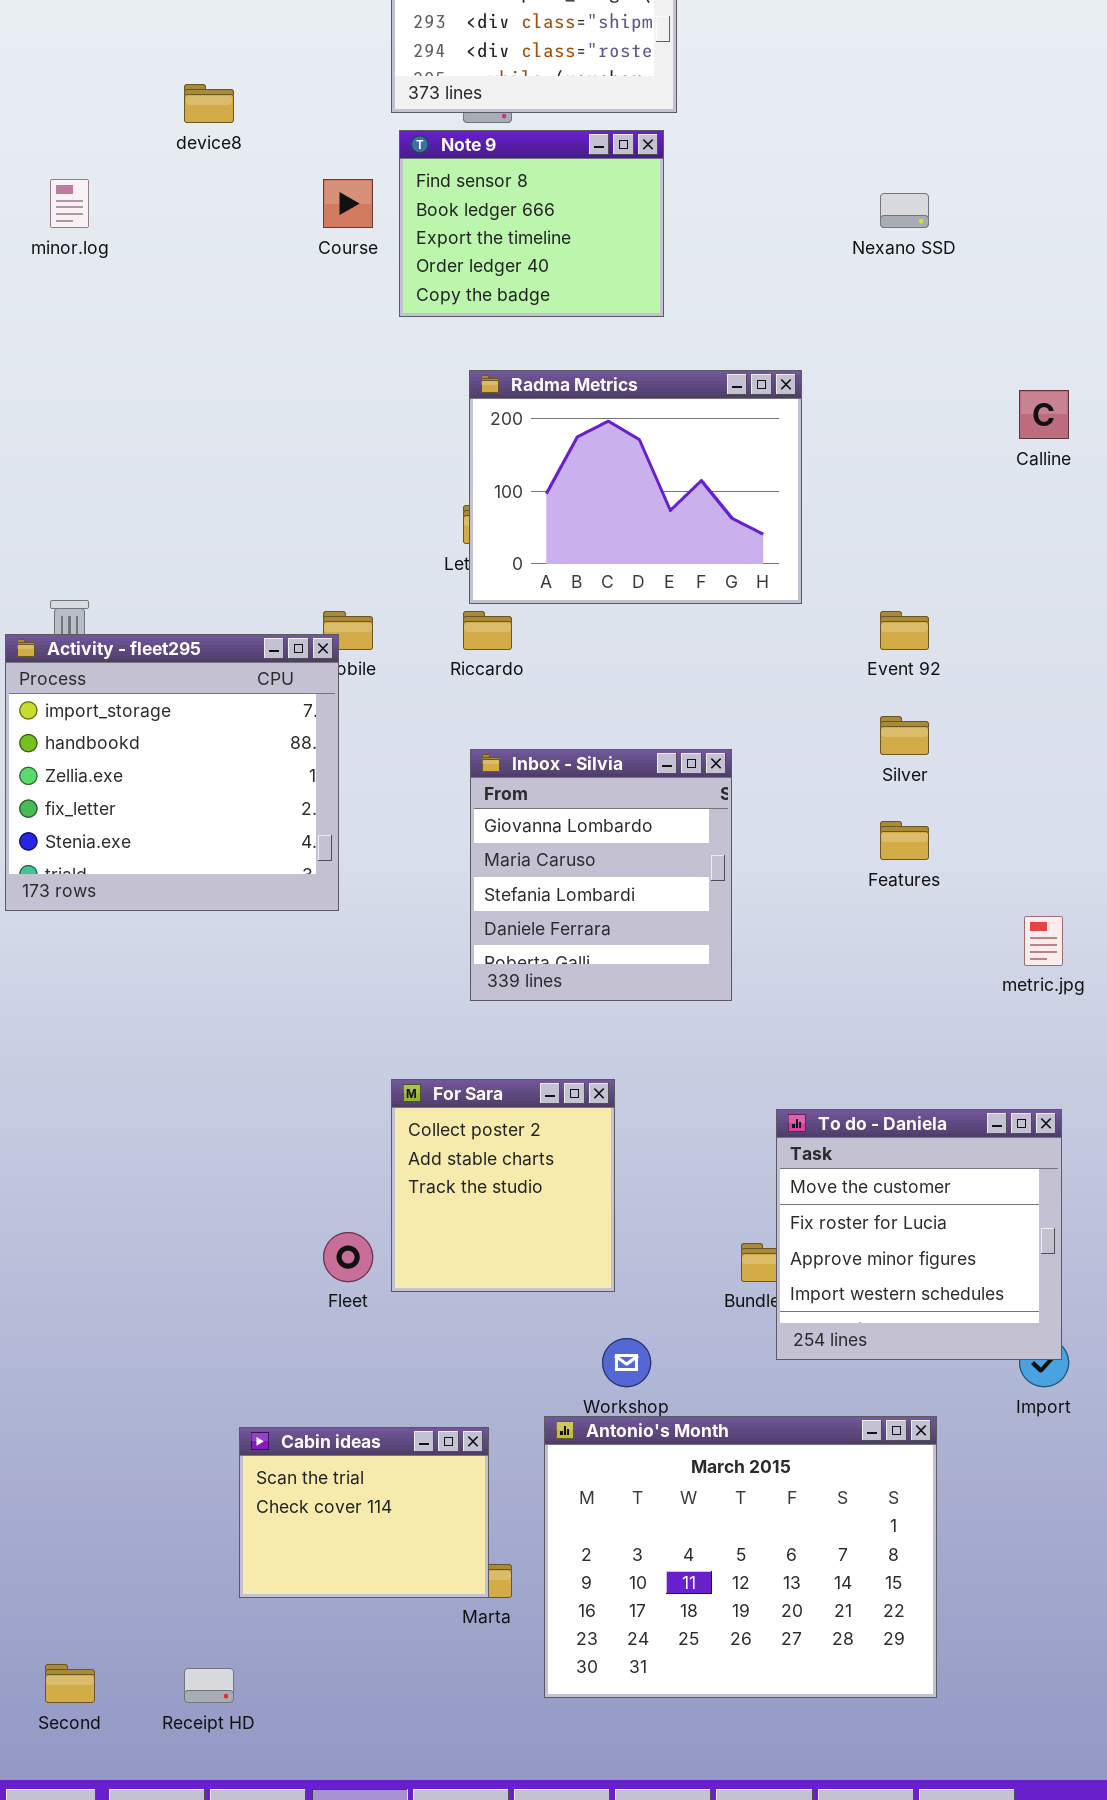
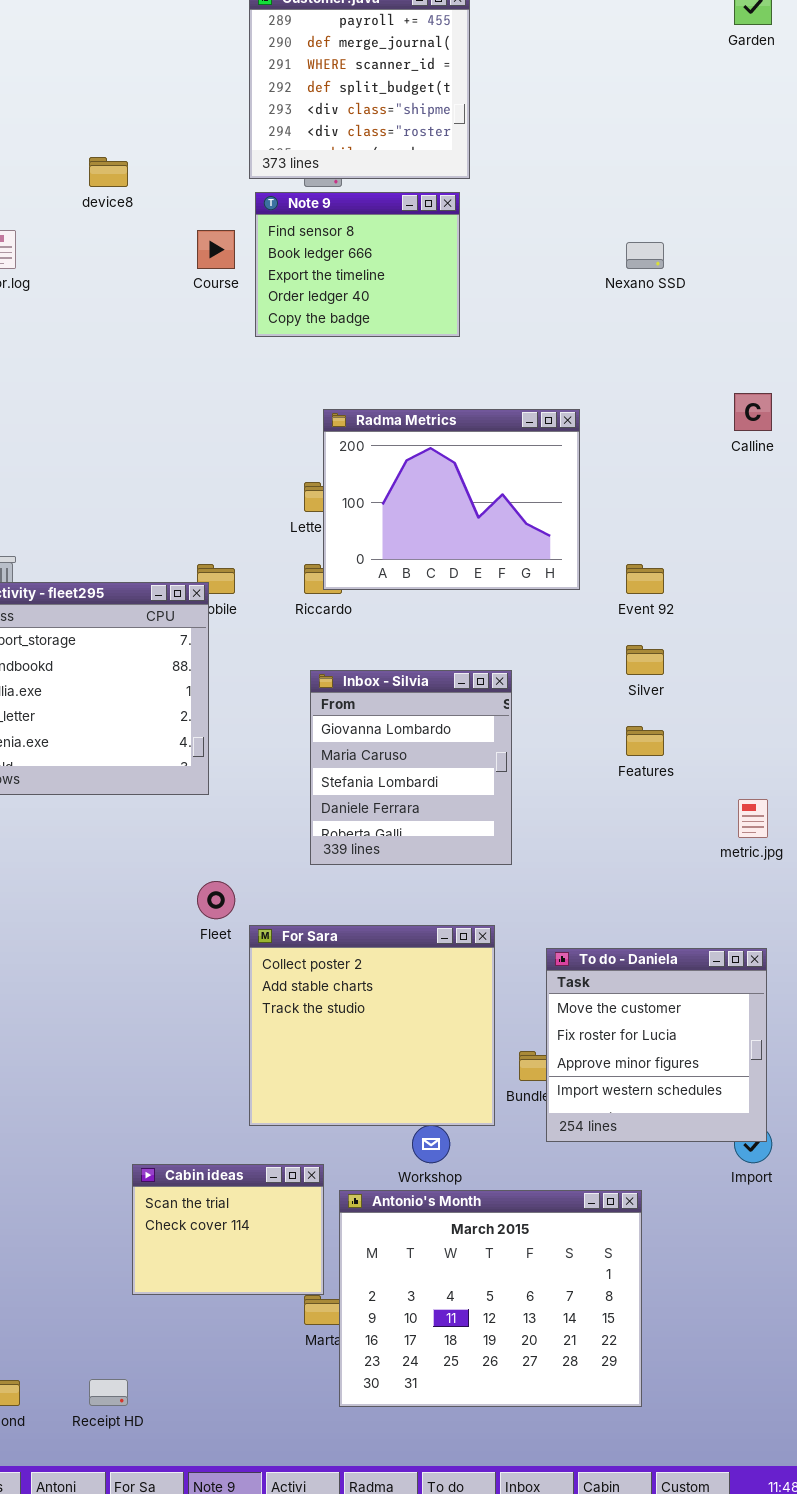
Radma Metrics: [469,370,802,604] -> [323,409,580,590], moved
For Sara: [391,1079,615,1292] -> [249,925,495,1126], resized
Fleet: [323,1232,373,1282] -> [197,881,235,919], moved
Antonio's Month: [544,1416,937,1698] -> [339,1190,642,1407], moved
Cabin ideas: [239,1427,489,1598] -> [132,1164,324,1295], moved

